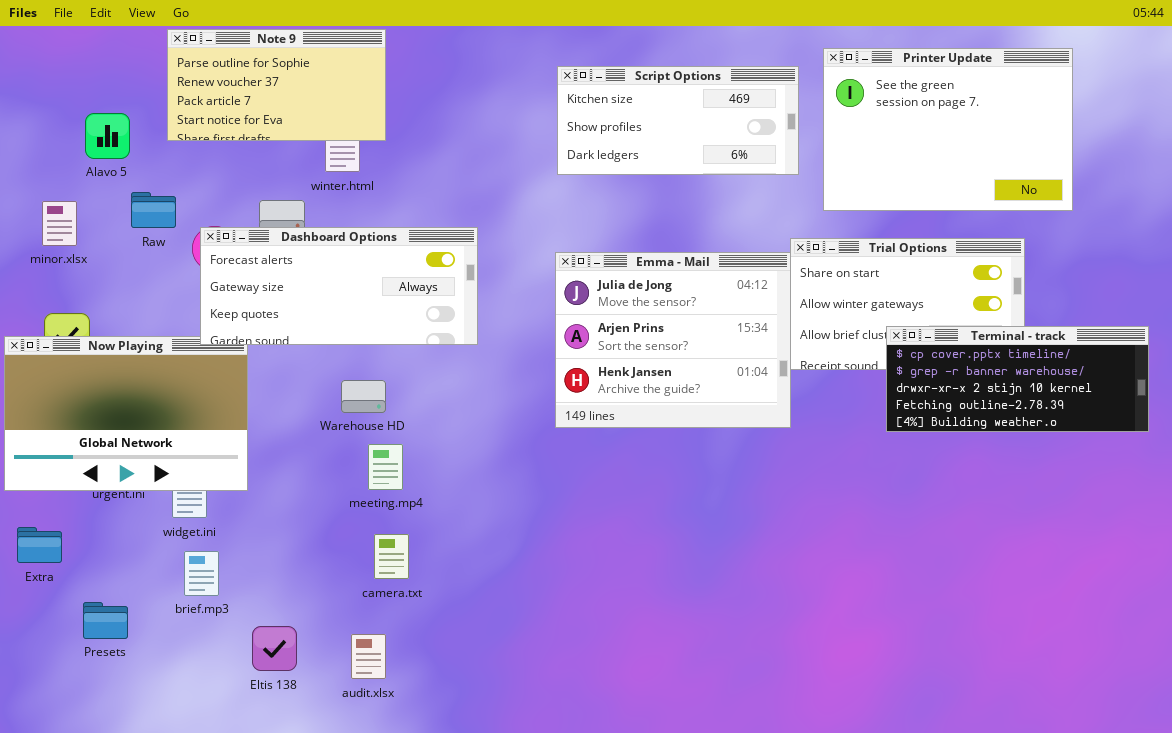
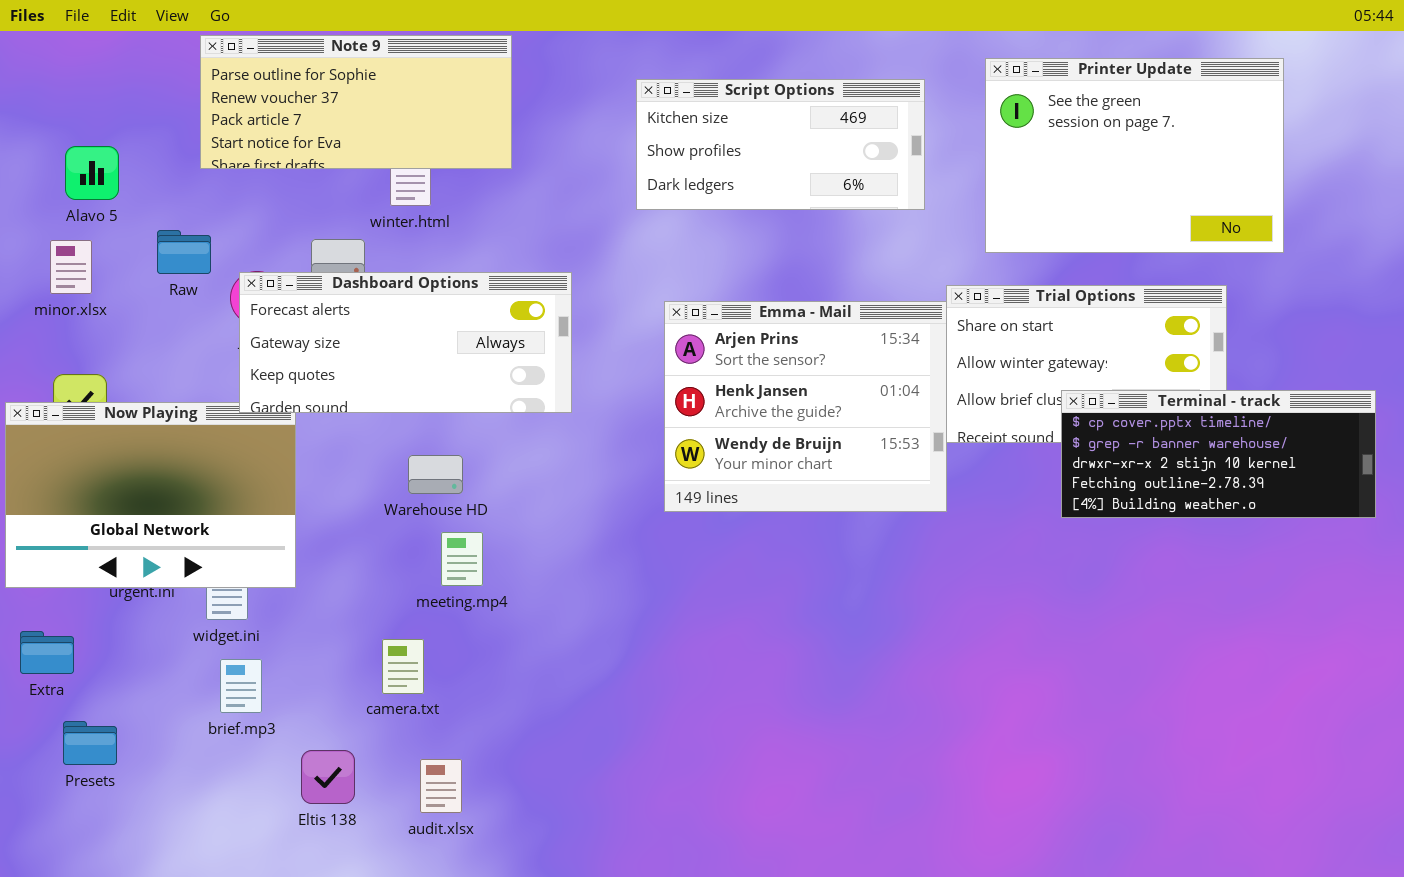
Note 9: [167,29,386,141] -> [200,35,512,169], resized
Script Options: [557,66,799,175] -> [636,79,925,210], moved
Alavo 5: [85,113,130,159] -> [65,146,119,200], moved
Emma - Mail: [555,252,791,428] -> [664,301,947,512], scrolled down 1 row
camera.txt: [374,534,409,579] -> [382,639,424,694], moved
Presets: [83,602,128,639] -> [63,721,117,765], moved

